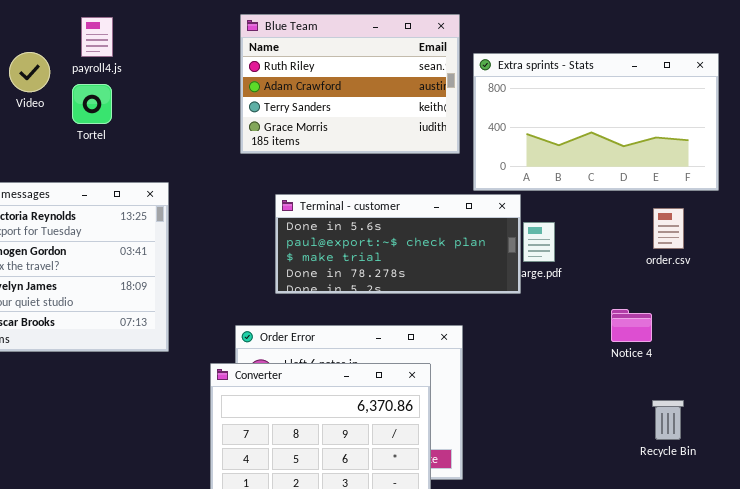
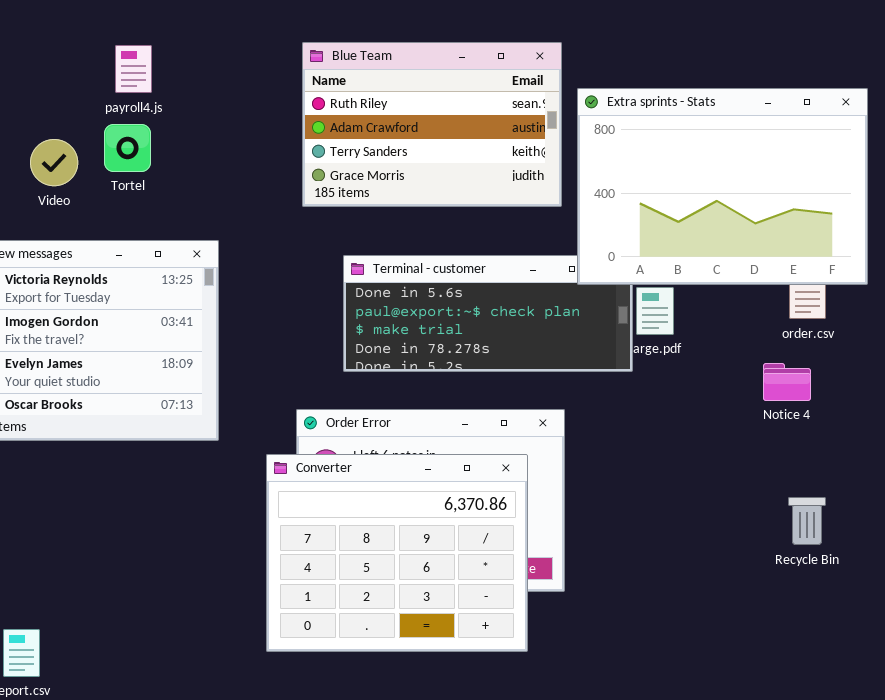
Video: [9,52,50,92] -> [30,139,78,186], moved
Extra sprints - Stats: [473,53,719,191] -> [577,88,868,285], resized
Notice 4: [611,309,652,342] -> [763,363,811,401], moved

